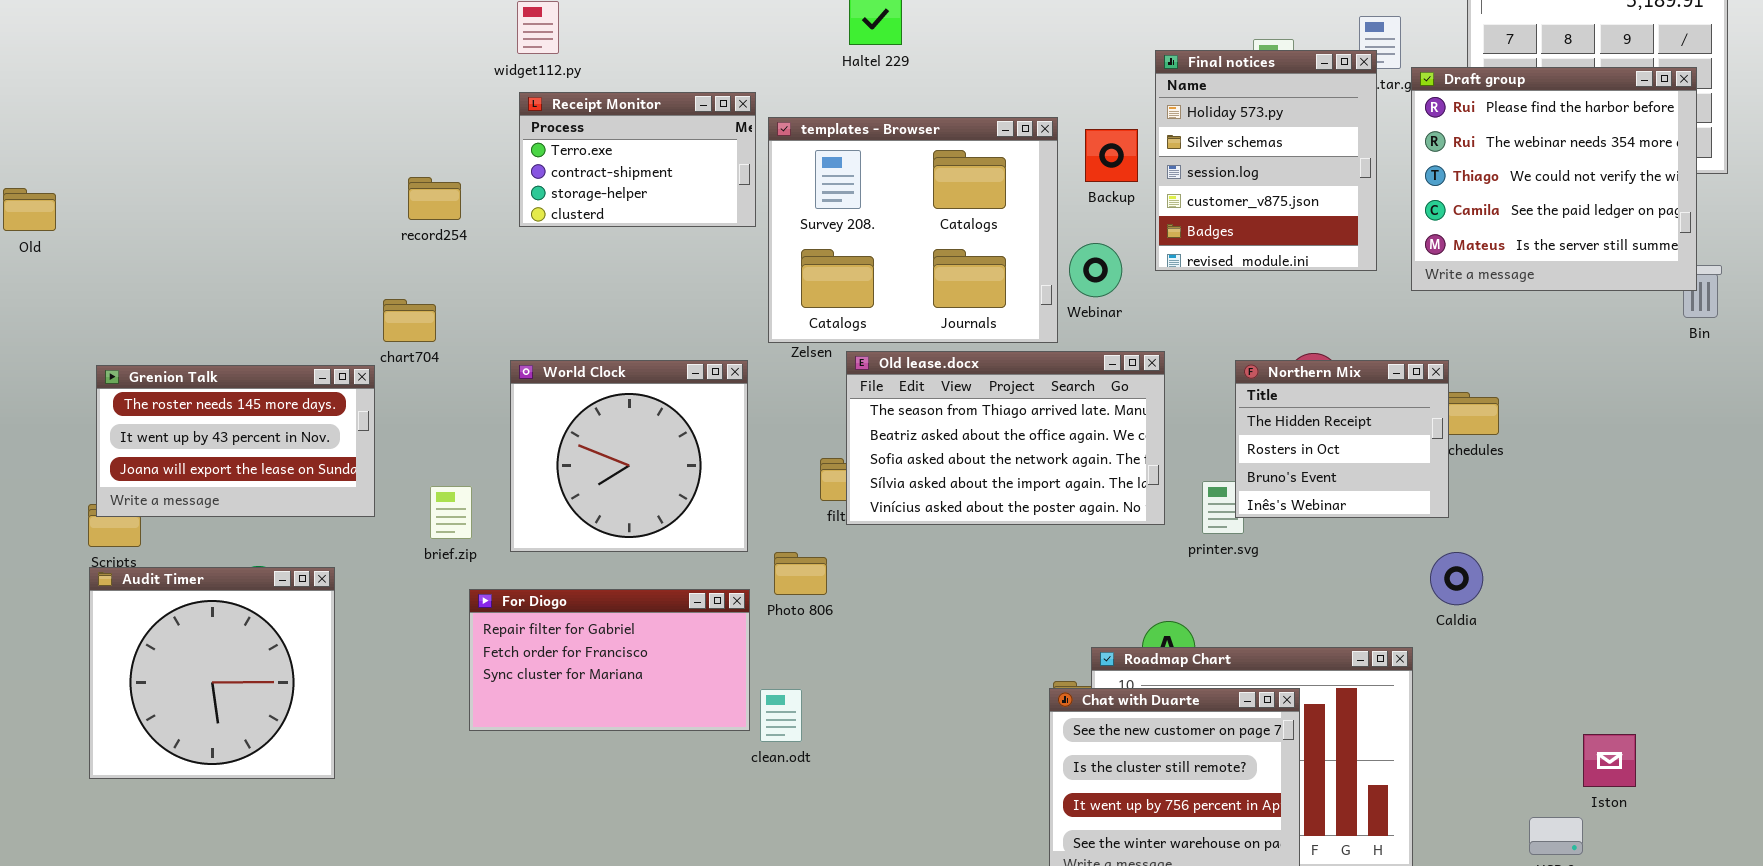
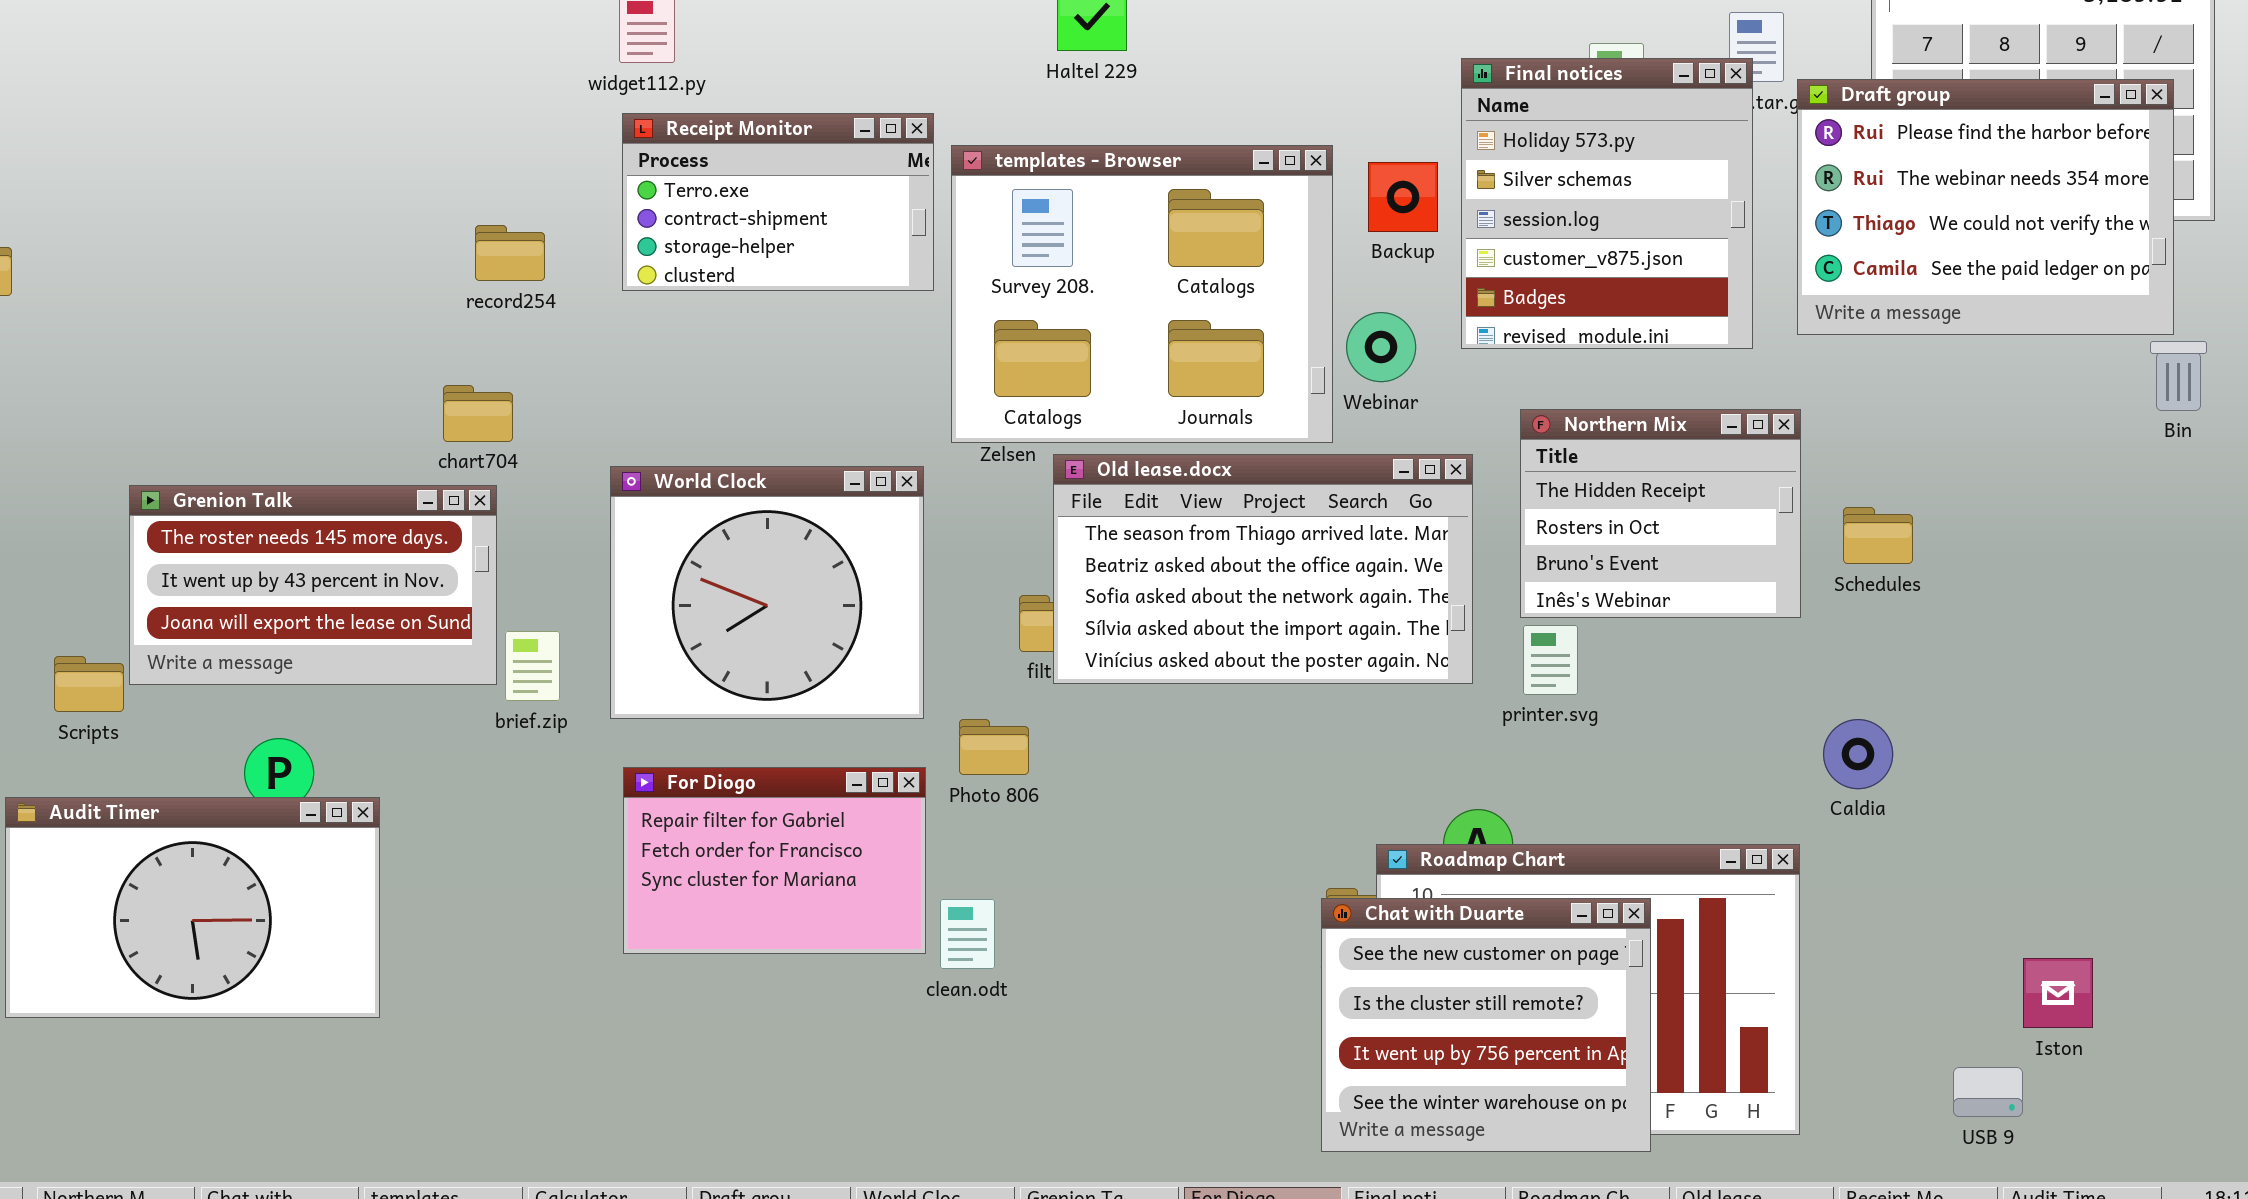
Draft group: [1411,67,1697,291] -> [1797,79,2174,335], resized
Northern Mix: [1235,360,1449,518] -> [1520,409,1801,618], moved
Grenion Talk: [96,365,375,517] -> [129,485,497,685], moved
Audit Timer: [89,567,335,779] -> [5,797,380,1018], resized
For Diogo: [469,589,750,731] -> [623,767,926,954], resized

